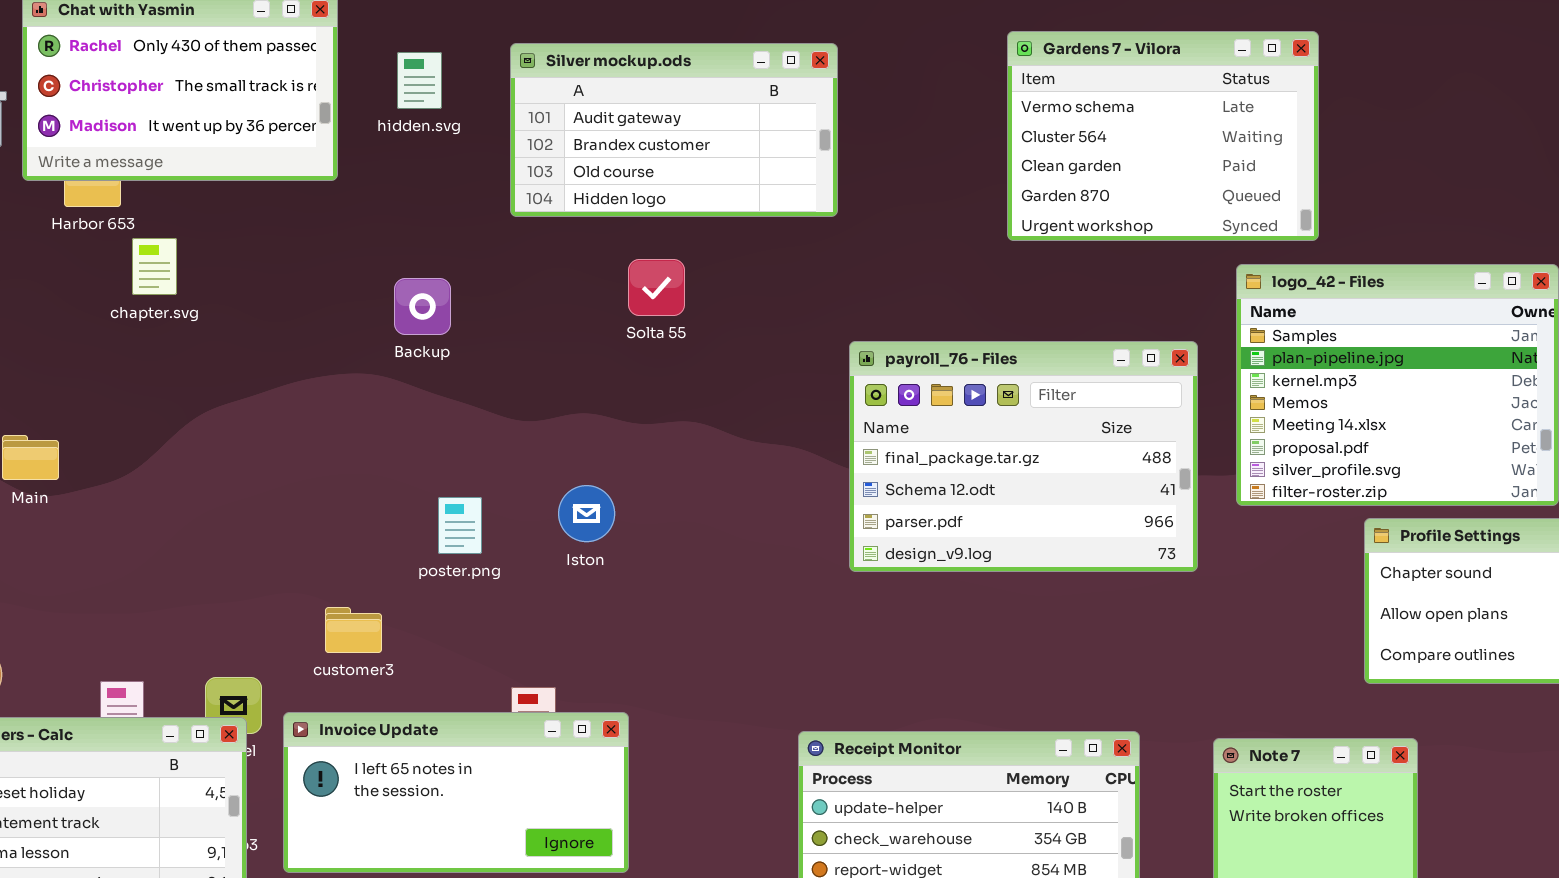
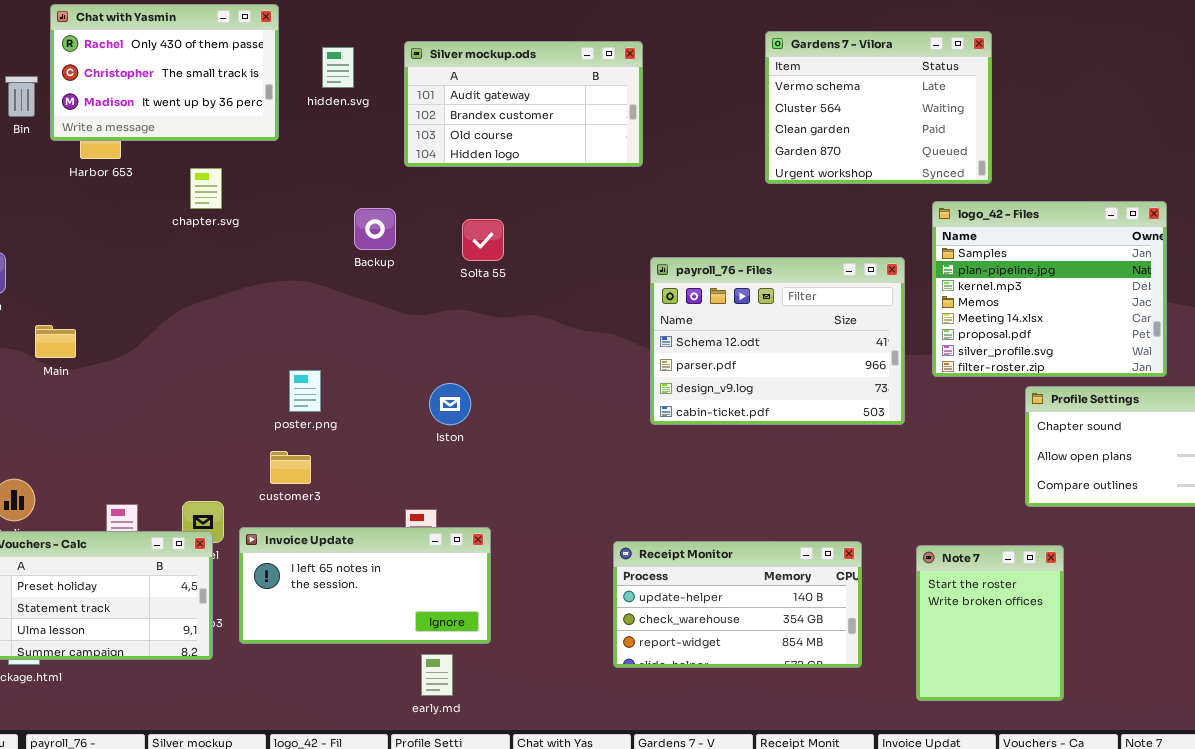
chapter.svg: [132,238,177,295] -> [190,168,222,209], moved
Solta 55: [628,259,685,316] -> [462,219,504,261], moved
Backup: [394,278,451,335] -> [354,208,396,250], moved
payroll_76 - Files: [849,341,1198,572] -> [650,257,905,425], scrolled down 1 row
Iston: [558,485,615,542] -> [429,383,471,425], moved
poster.png: [438,497,482,554] -> [289,370,321,412], moved

